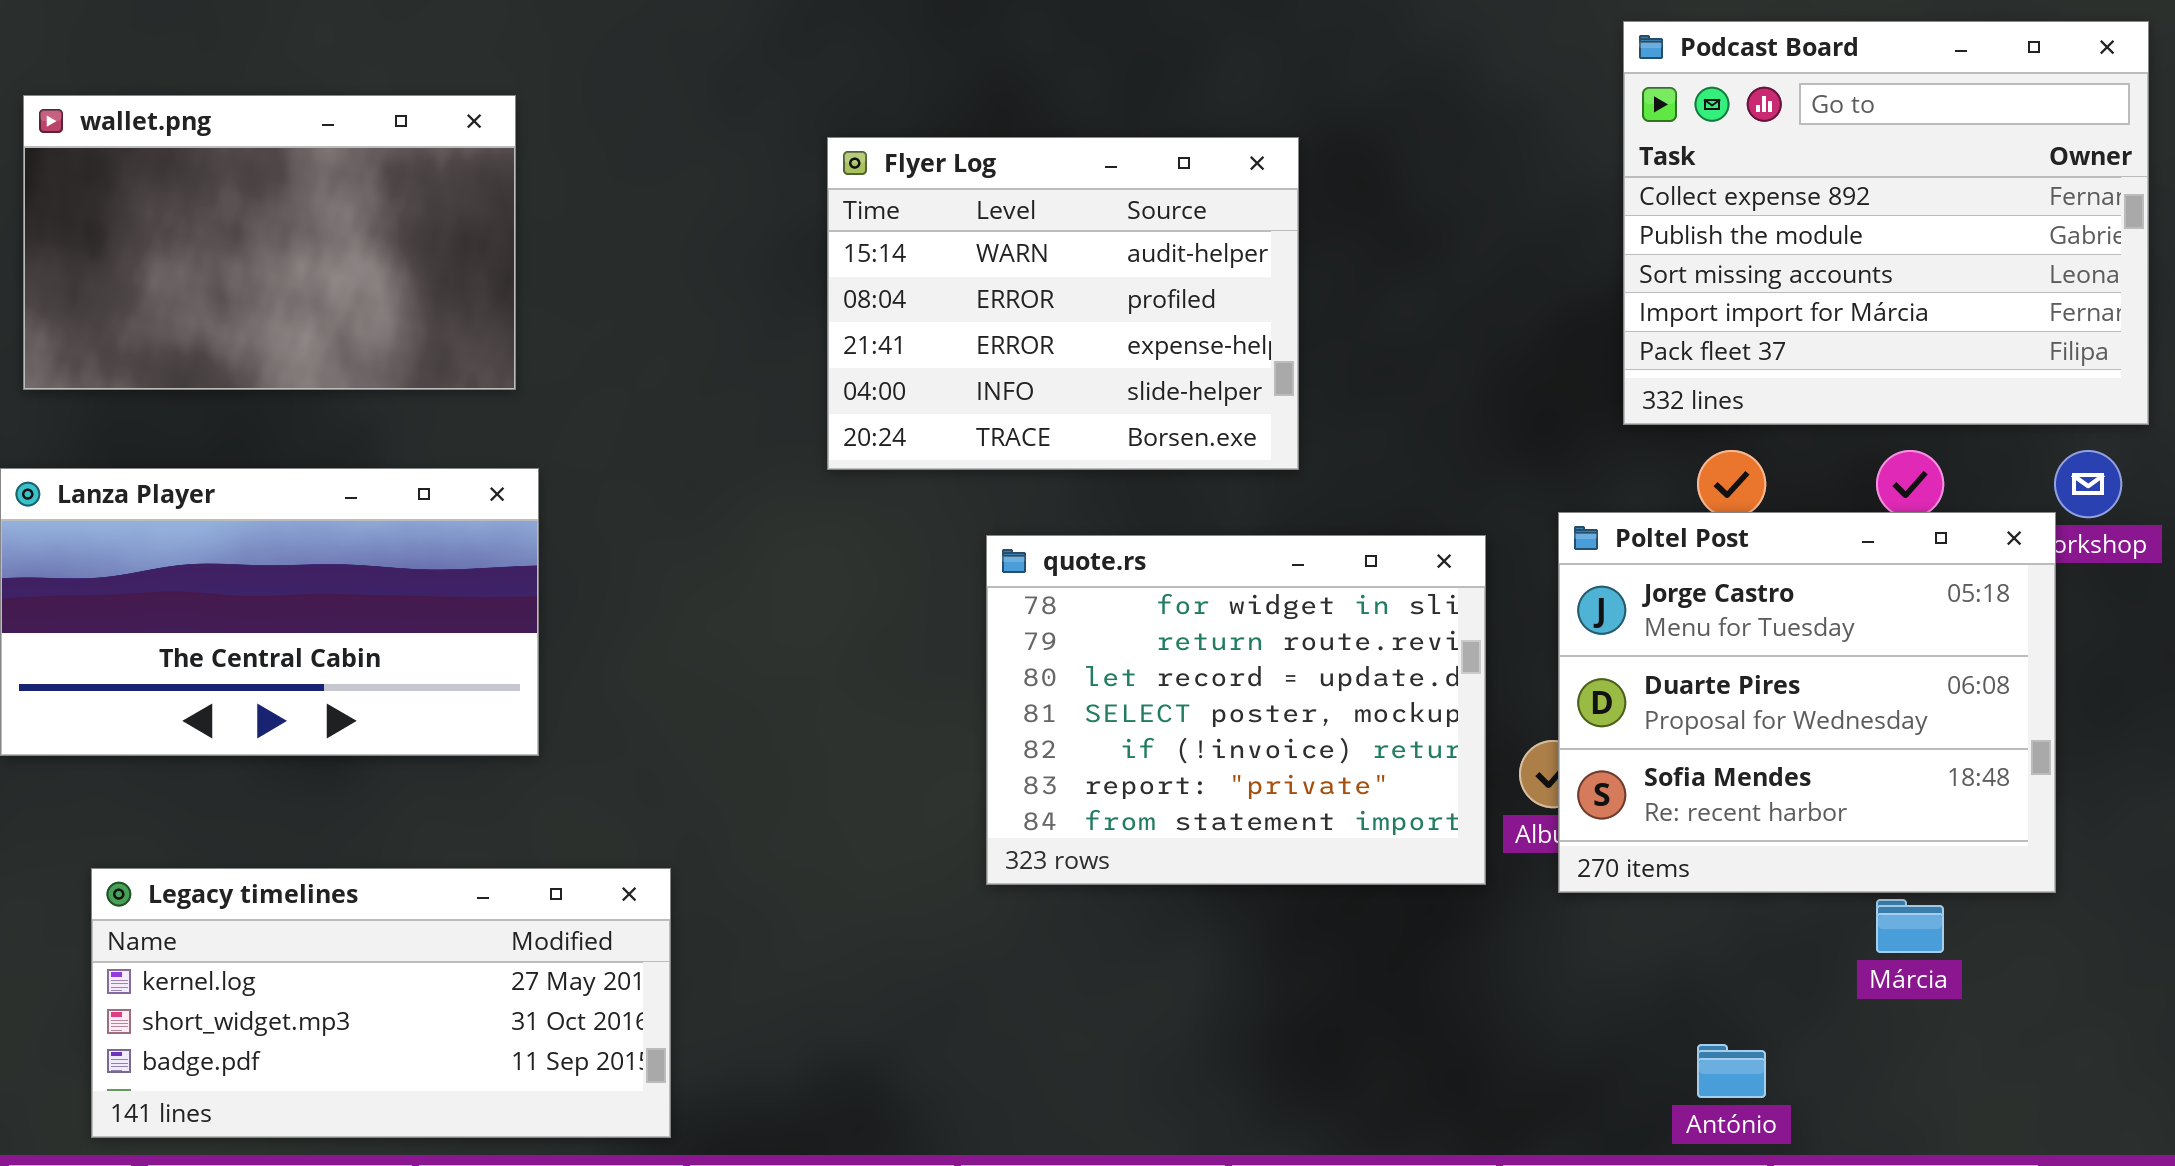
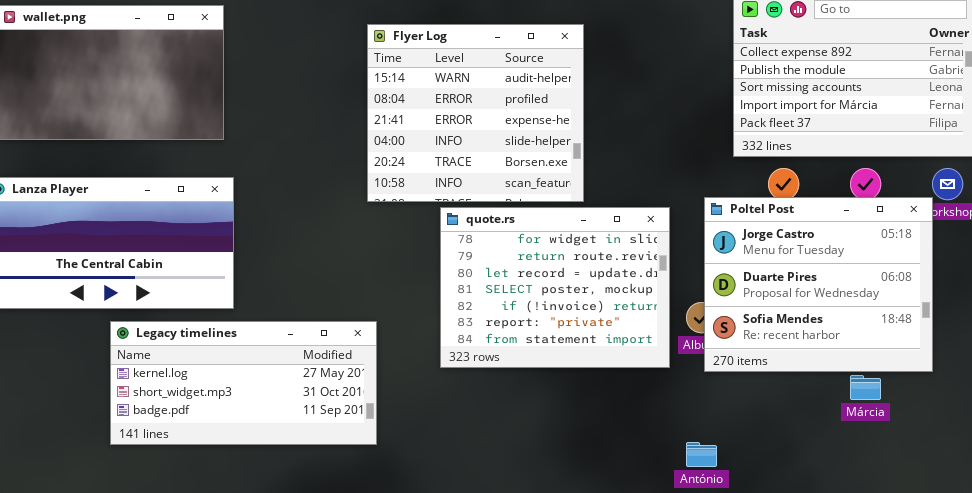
Flyer Log: [827,137,1299,470] -> [367,24,584,202], resized
Legacy timelines: [91,868,671,1138] -> [110,321,377,445], moved
António: [1697,1044,1766,1098] -> [686,442,717,467], moved

